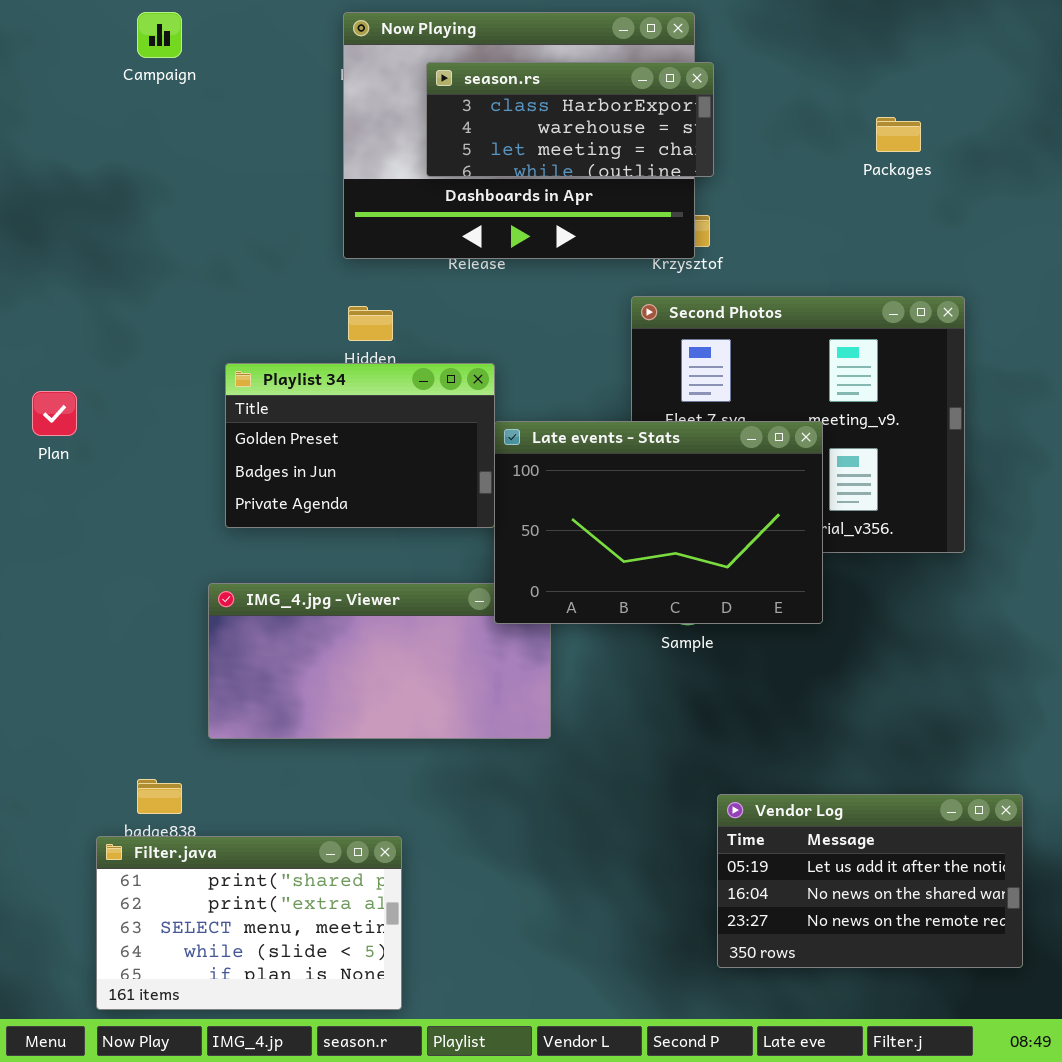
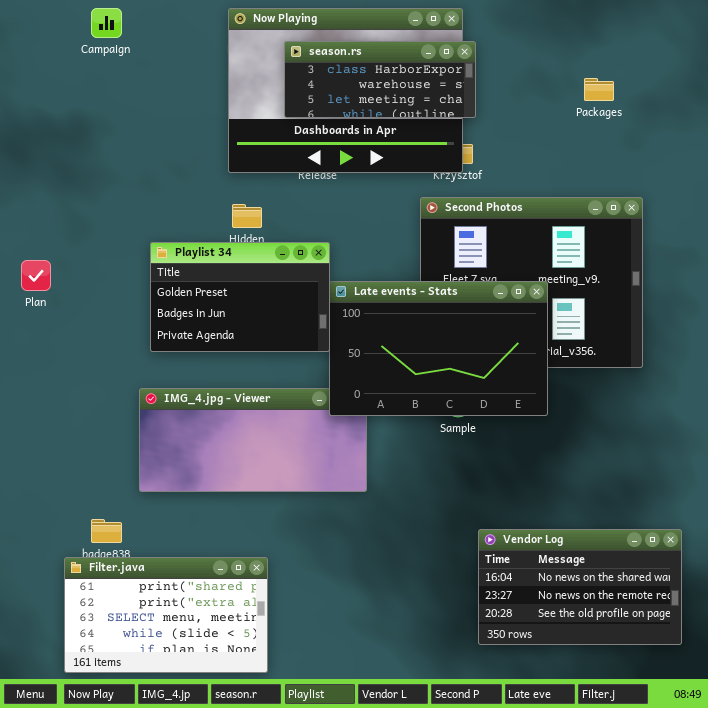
Vendor Log: [717,794,1023,968] -> [478,529,682,645], scrolled down 1 row

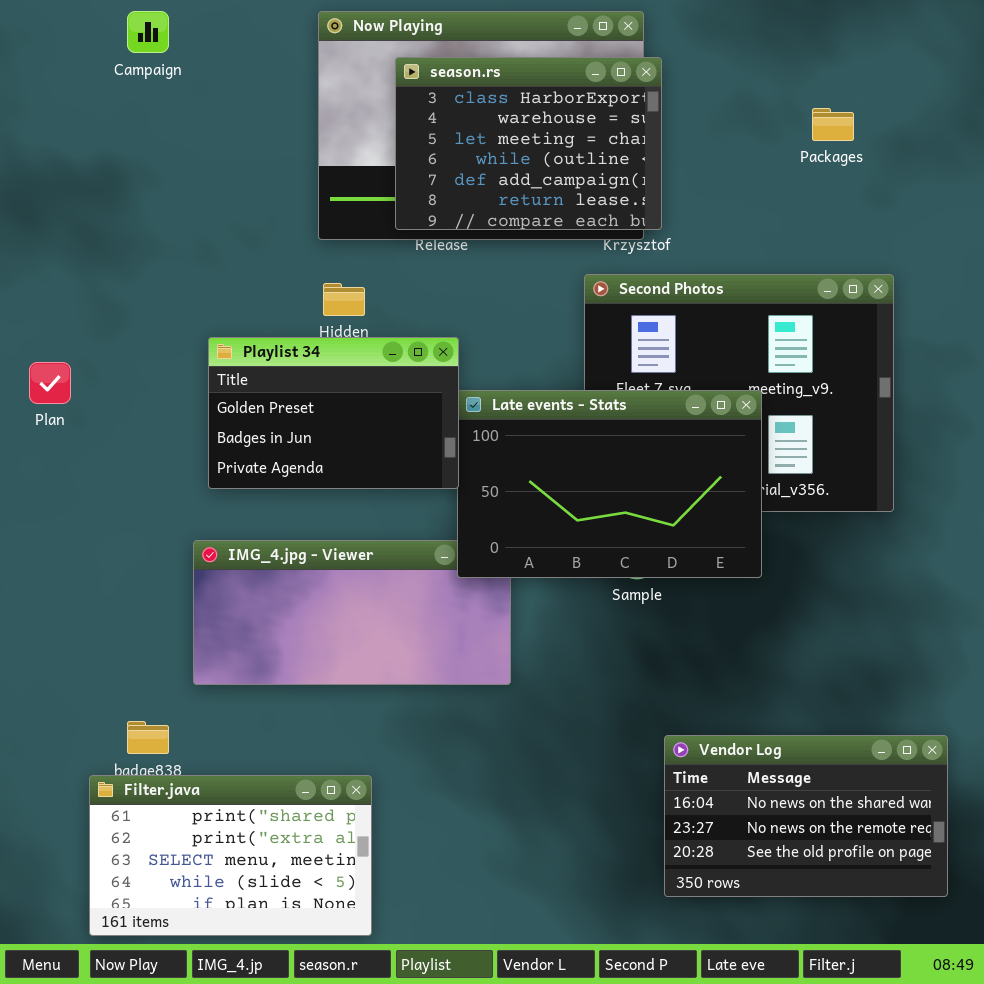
season.rs: [284,41,476,118] -> [395,57,662,230], resized

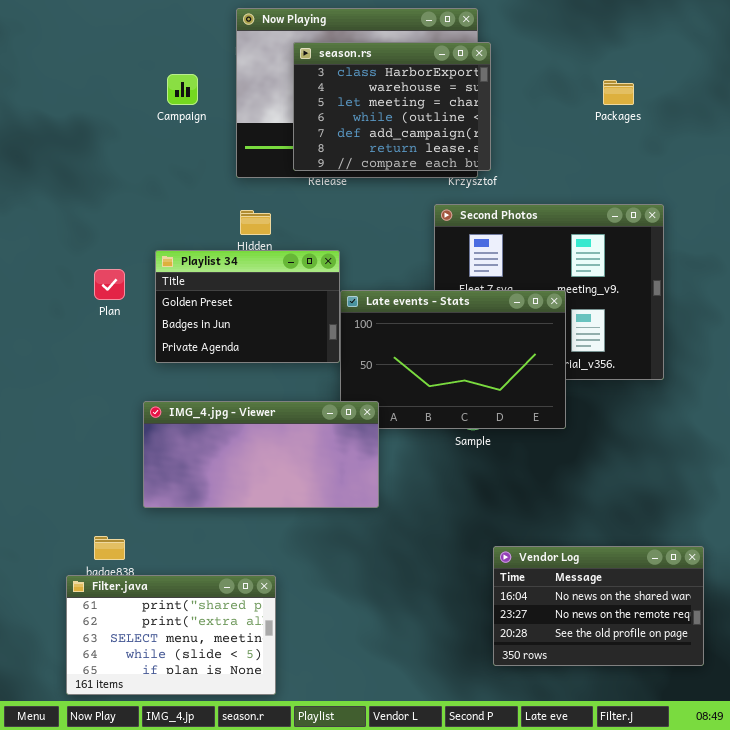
Campaign: [127,11,169,53] -> [167,74,198,105], moved
Plan: [29,362,71,404] -> [94,269,125,300], moved
IMG_4.jpg - Viewer: [193,540,511,685] -> [143,401,379,508], raised

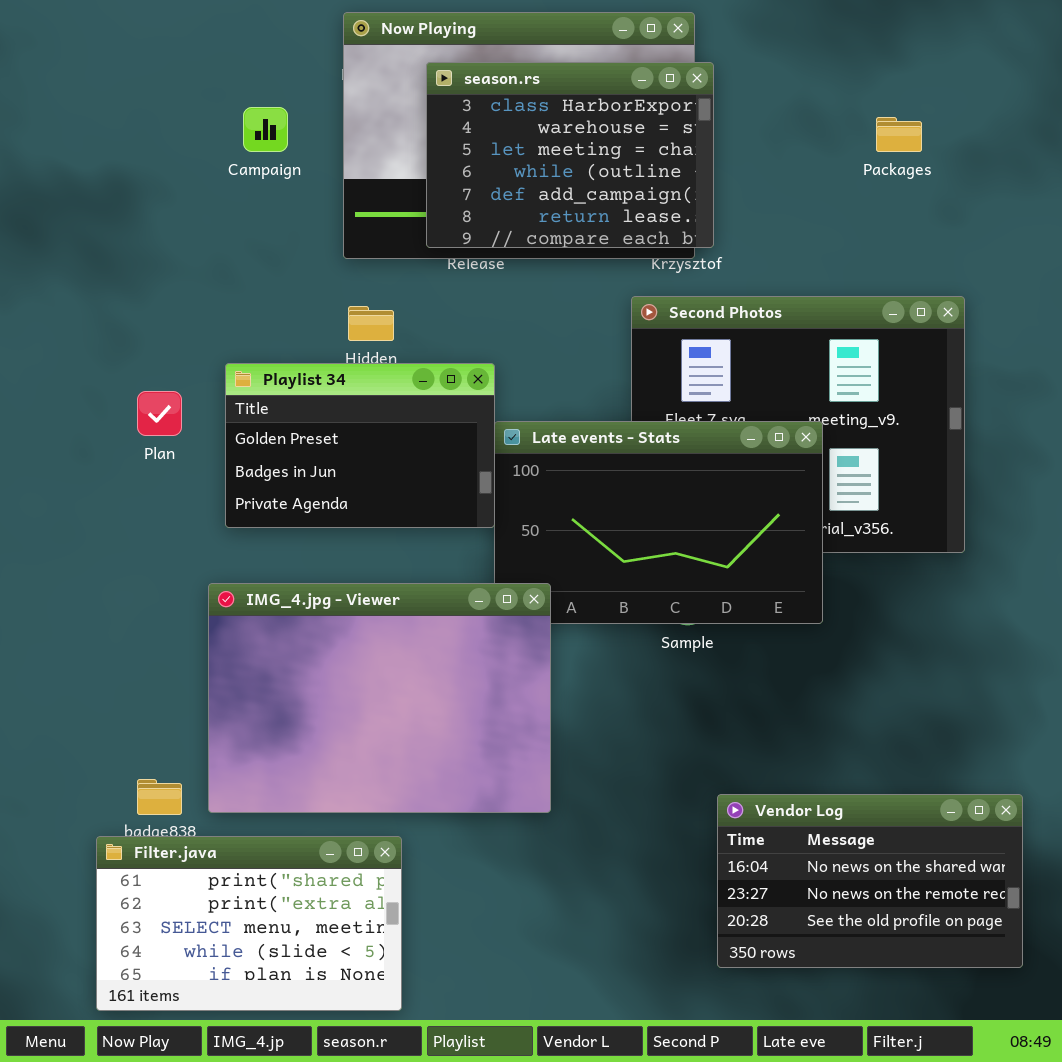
IMG_4.jpg - Viewer: [143,401,379,508] -> [208,583,551,813], resized

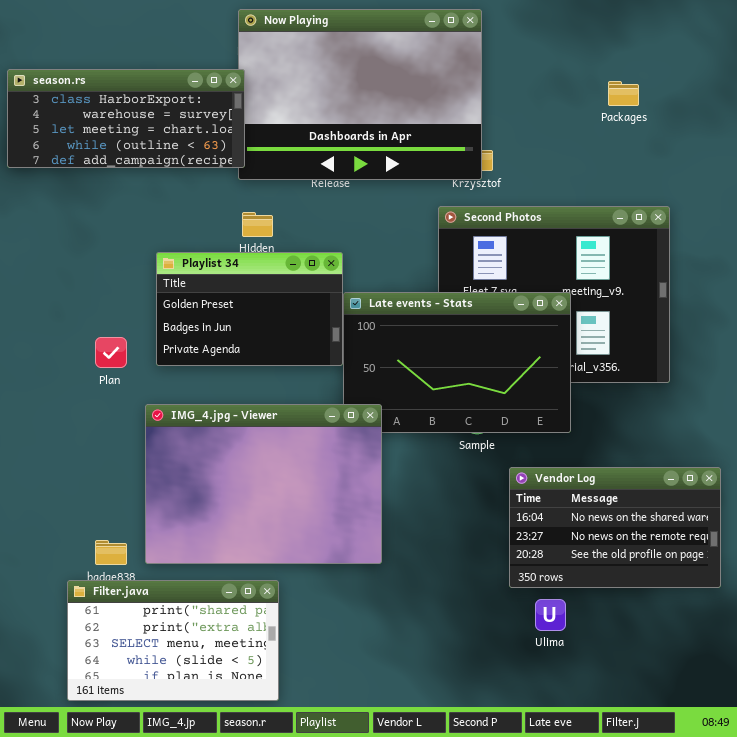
season.rs: [426,62,714,248] -> [7,69,245,168], moved, resized
Plan: [137,391,182,436] -> [95,337,127,368], moved
Vendor Log: [717,794,1023,968] -> [509,467,721,588], moved

